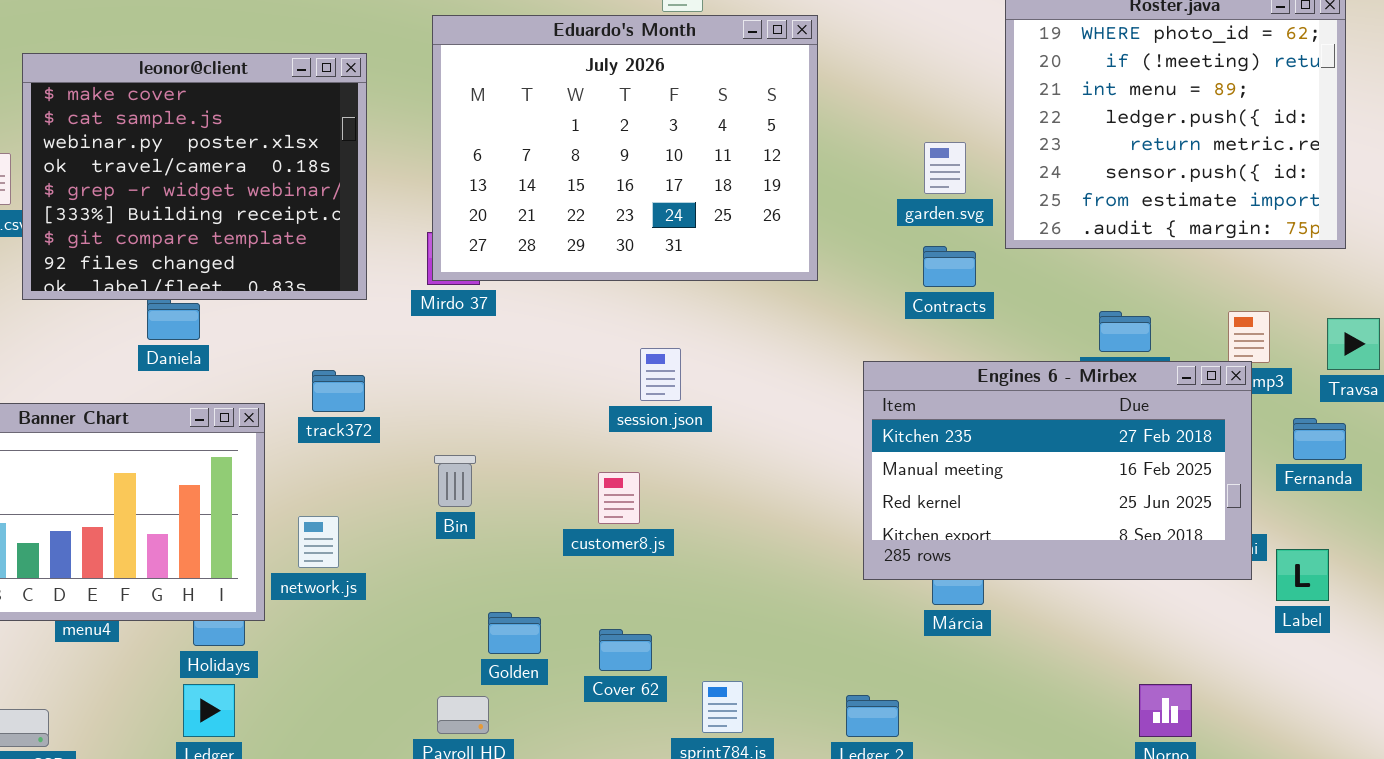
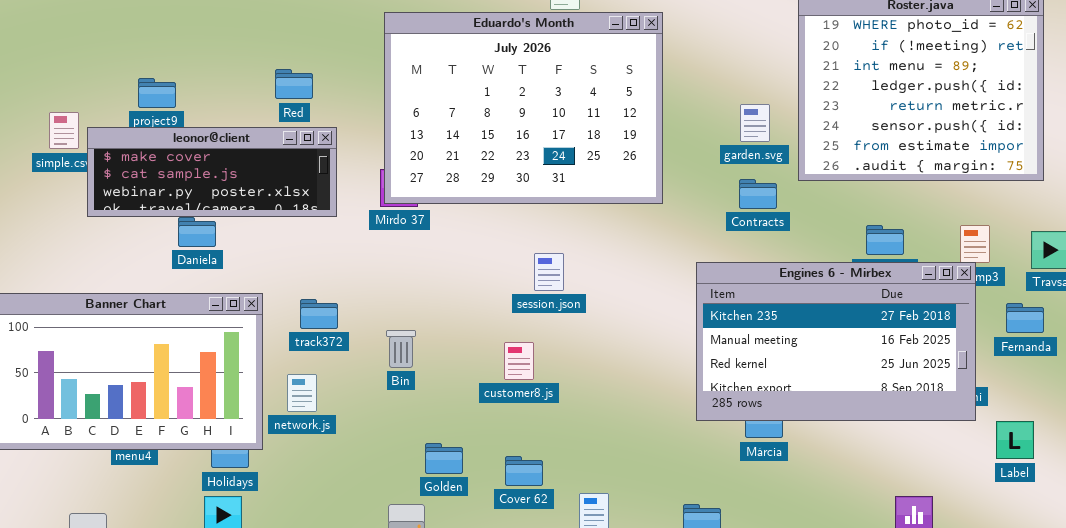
leonor@client: [22,53,367,300] -> [87,127,337,217], resized
track372: [312,370,365,412] -> [300,299,338,329], moved
Label: [1276,549,1329,601] -> [996,421,1034,459], moved

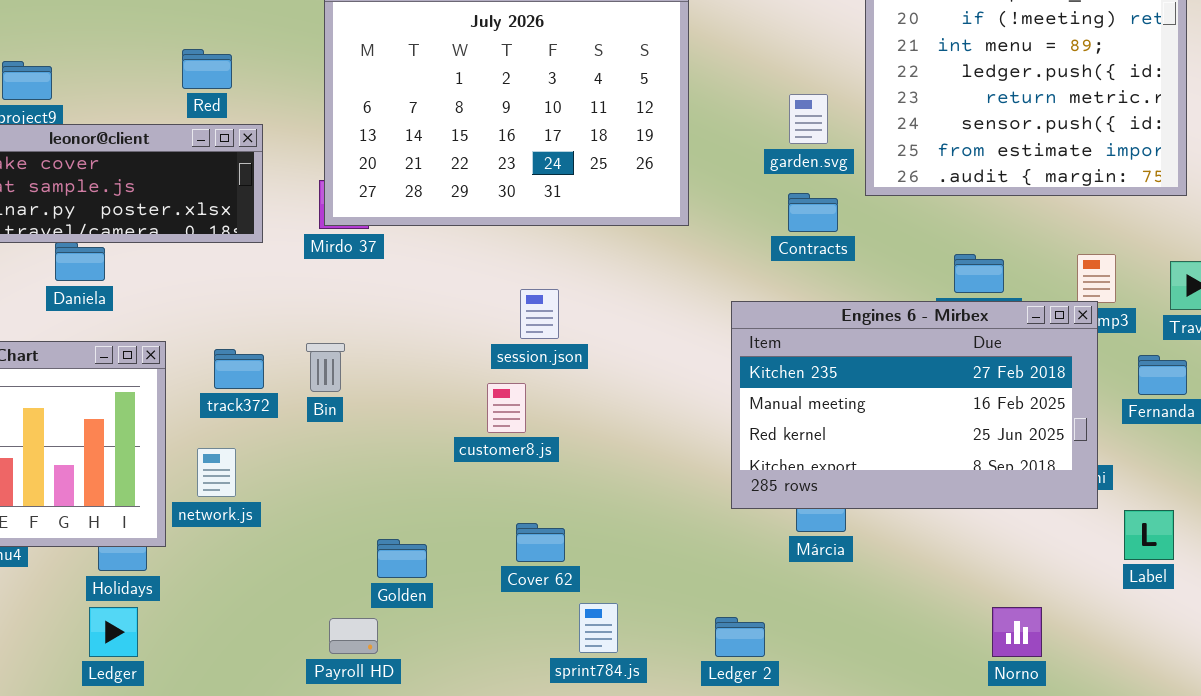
Bin: [386,330,416,368] -> [306,343,345,392], moved
customer8.js: [504,342,534,380] -> [487,383,526,433], moved
Cover 62: [505,456,543,486] -> [516,523,565,562], moved

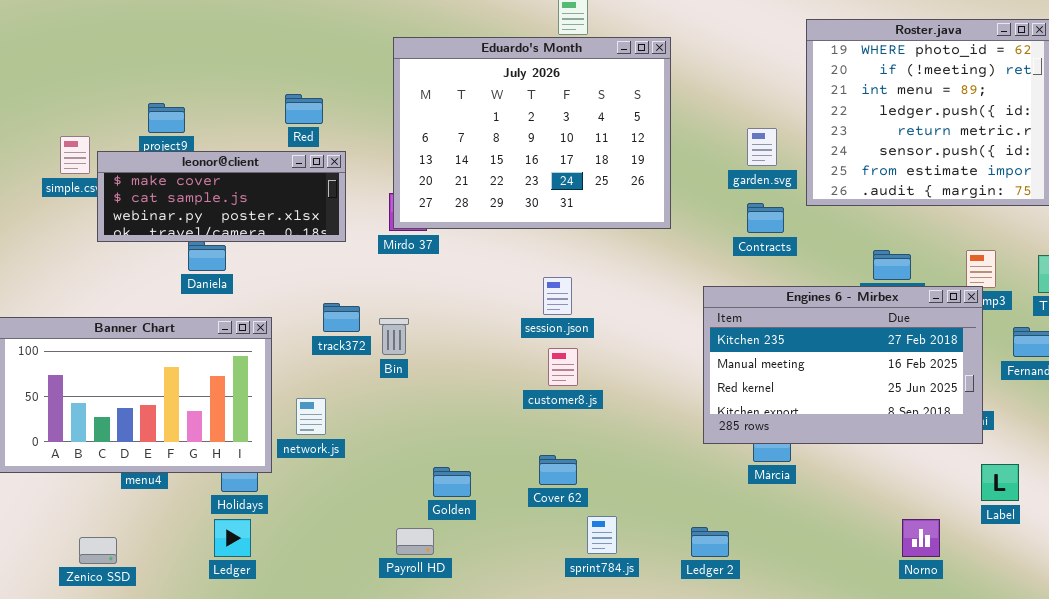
track372: [214,349,264,389] -> [323,303,360,332], moved
customer8.js: [487,383,526,433] -> [548,348,578,386], moved
Label: [1124,510,1174,560] -> [981,464,1019,501], moved

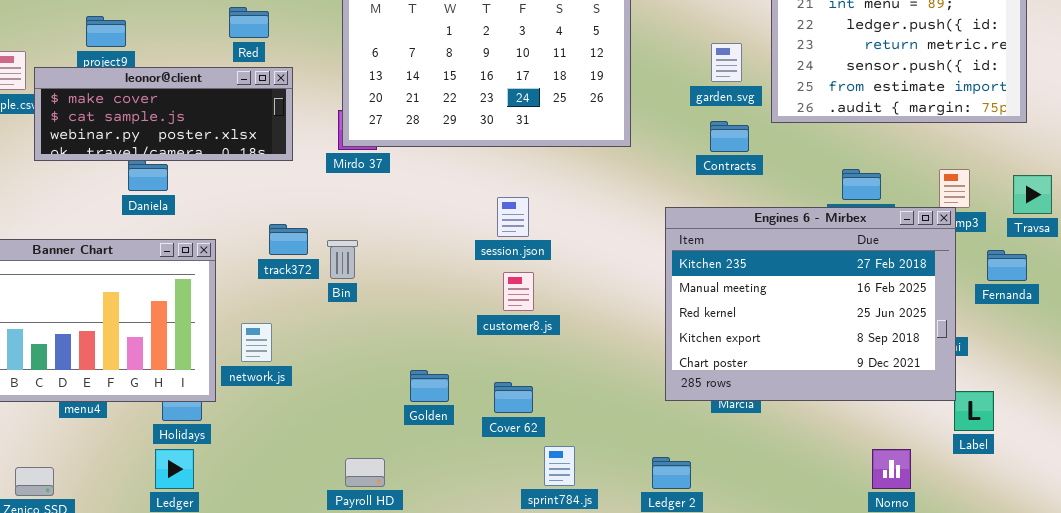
Engines 6 - Mirbex: [703,286,983,444] -> [665,207,956,401], resized
Golden: [433,467,471,497] -> [410,370,449,402], moved

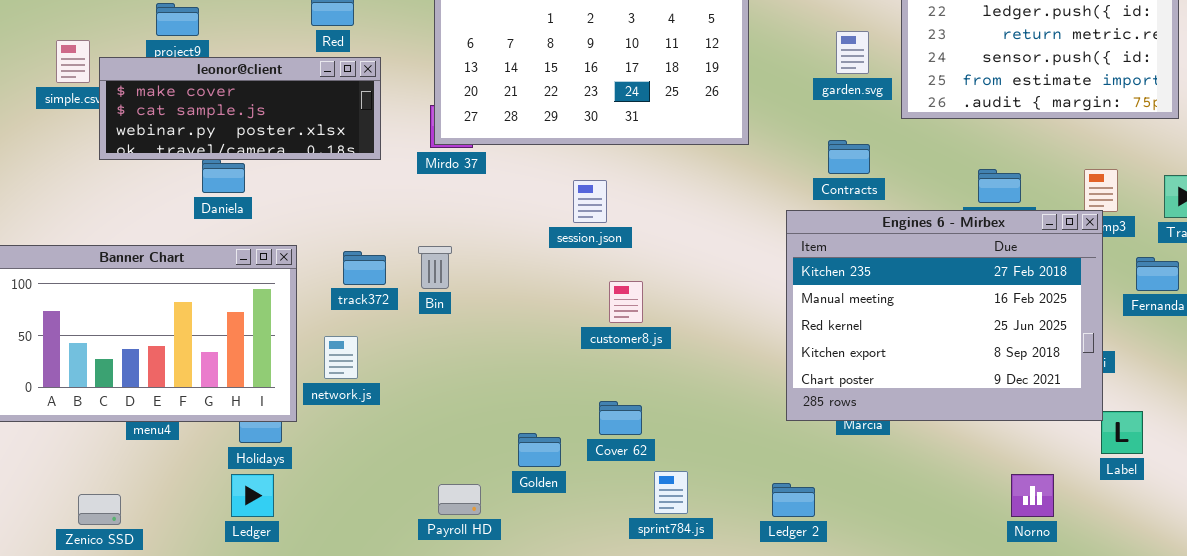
Contracts: [710,121,749,152] -> [828,140,870,174], moved
session.json: [497,197,529,237] -> [573,180,607,223], moved
track372: [269,224,308,255] -> [343,251,386,285], moved
Golden: [410,370,449,402] -> [518,433,561,467], moved

